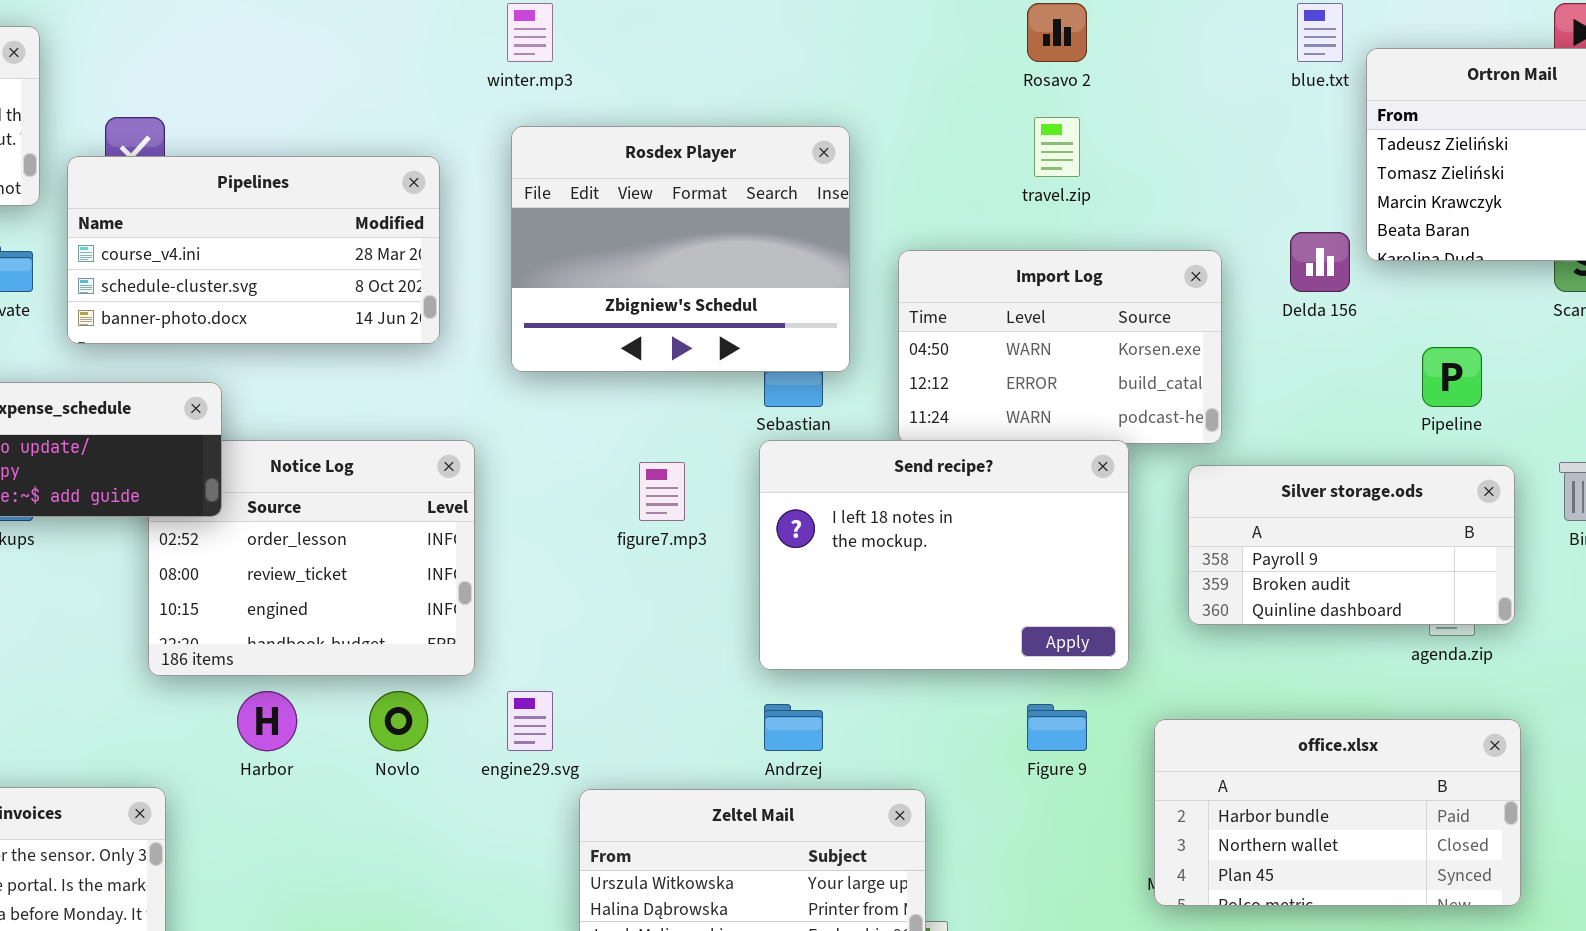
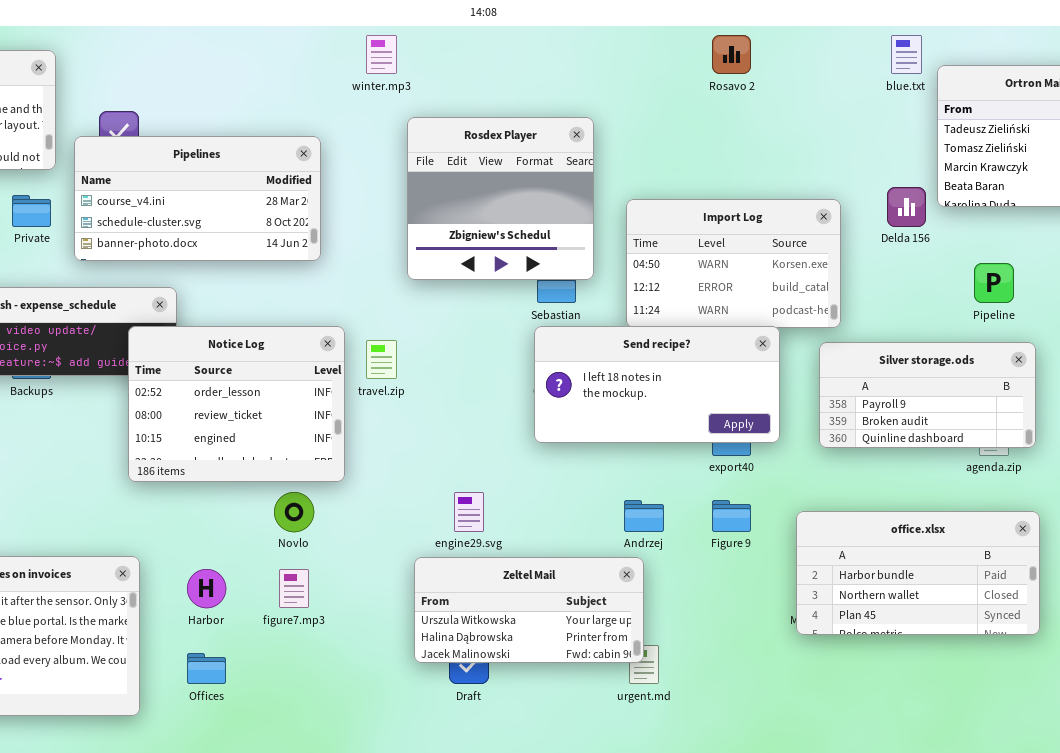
travel.zip: [1034,117,1080,177] -> [366,340,397,379], moved
Rosdex Player: [511,126,850,372] -> [407,117,594,280], resized
Notice Log: [148,440,475,676] -> [128,326,345,482], raised
Send recipe?: [759,440,1129,670] -> [534,326,780,443], resized
figure7.mp3: [639,462,685,521] -> [279,569,309,608], moved
Harbor: [237,691,297,751] -> [187,569,226,608], moved
engine29.svg: [507,691,553,751] -> [454,492,484,532], moved
Andrzej: [764,704,823,751] -> [624,500,664,532], moved

